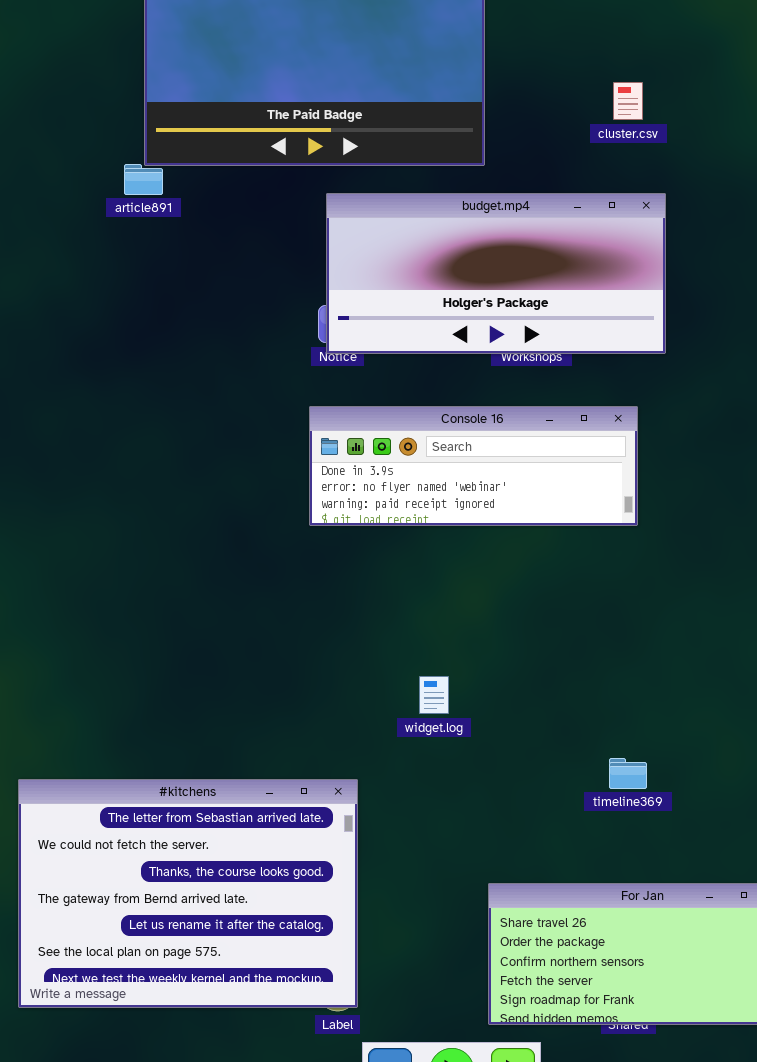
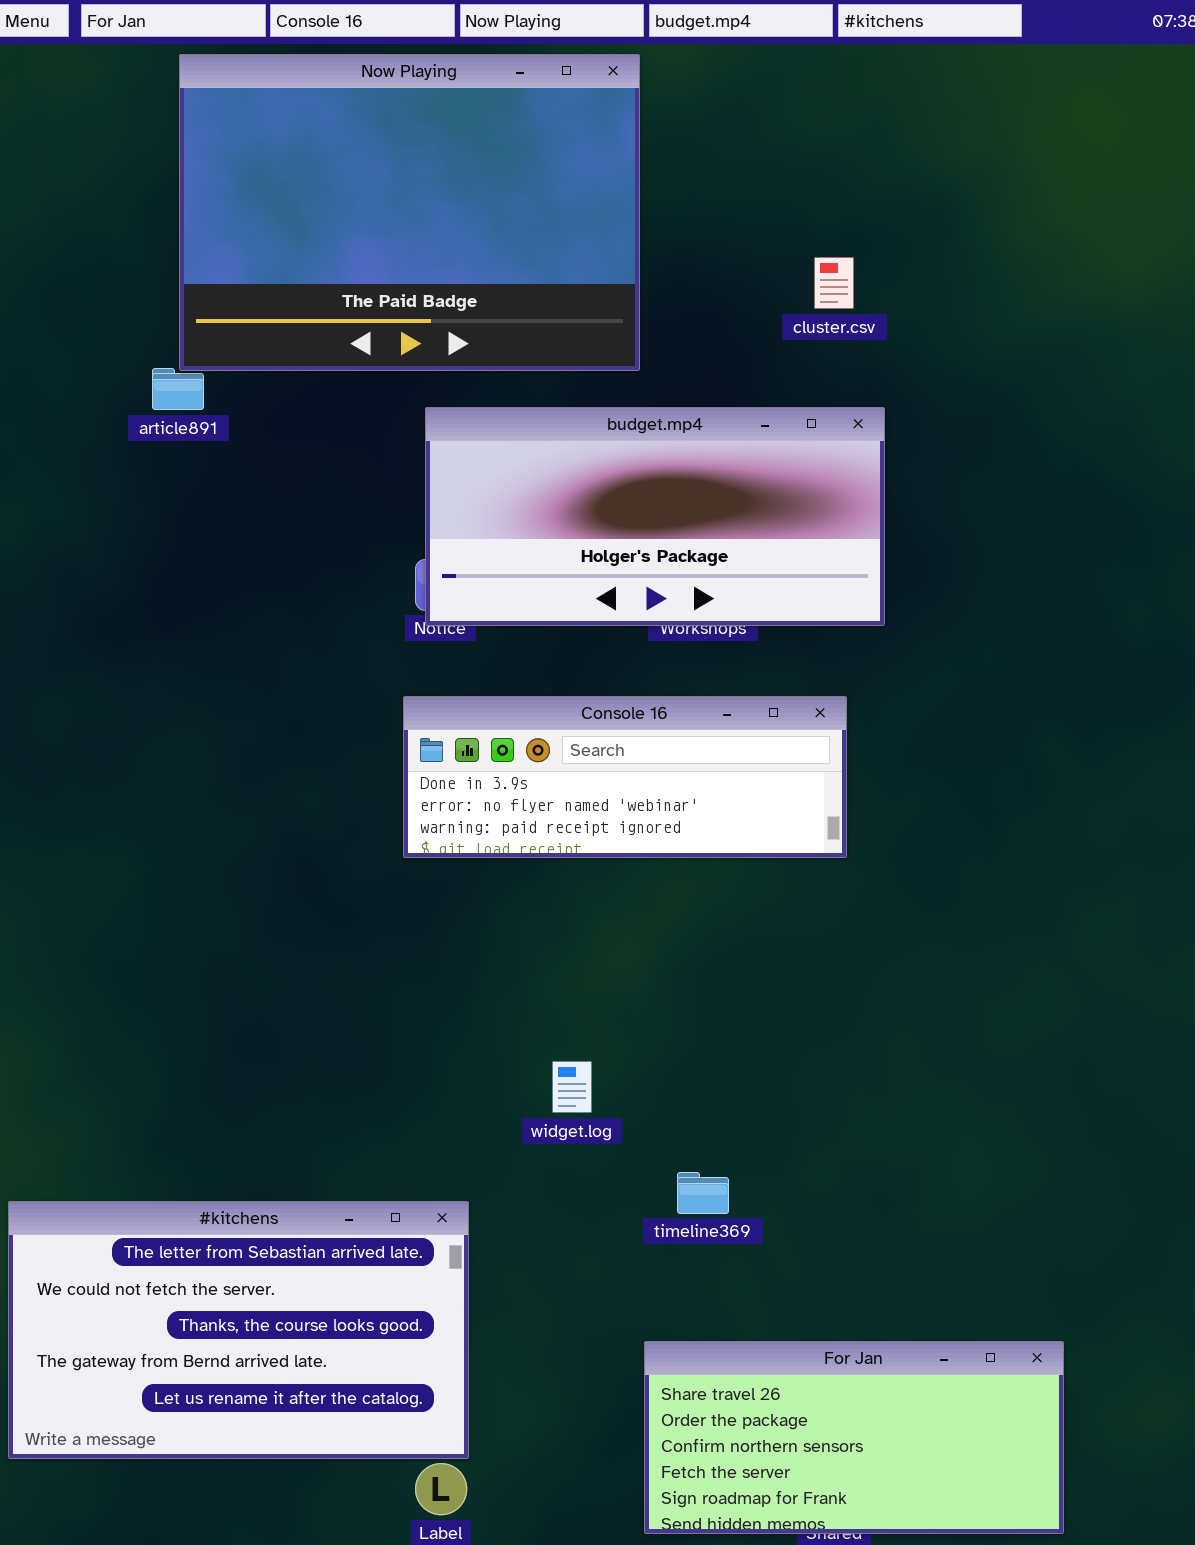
timeline369: [609,758,647,789] -> [677,1172,729,1214], moved
#kitchens: [18,779,358,1008] -> [8,1201,469,1459], resized

